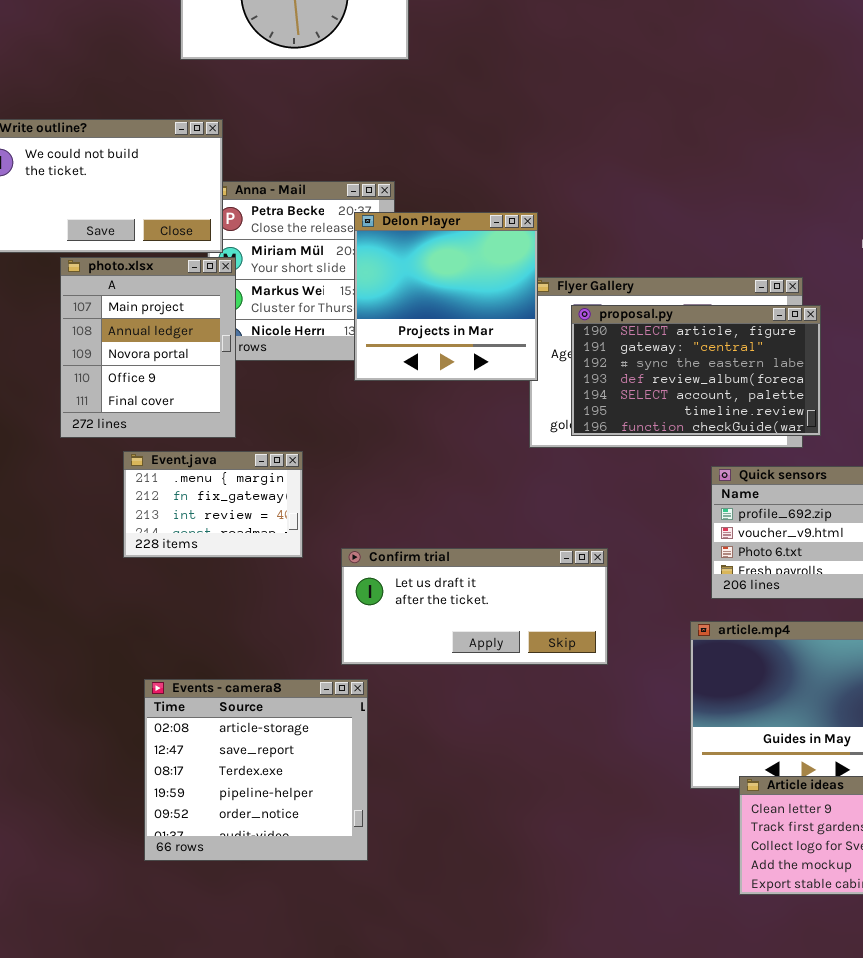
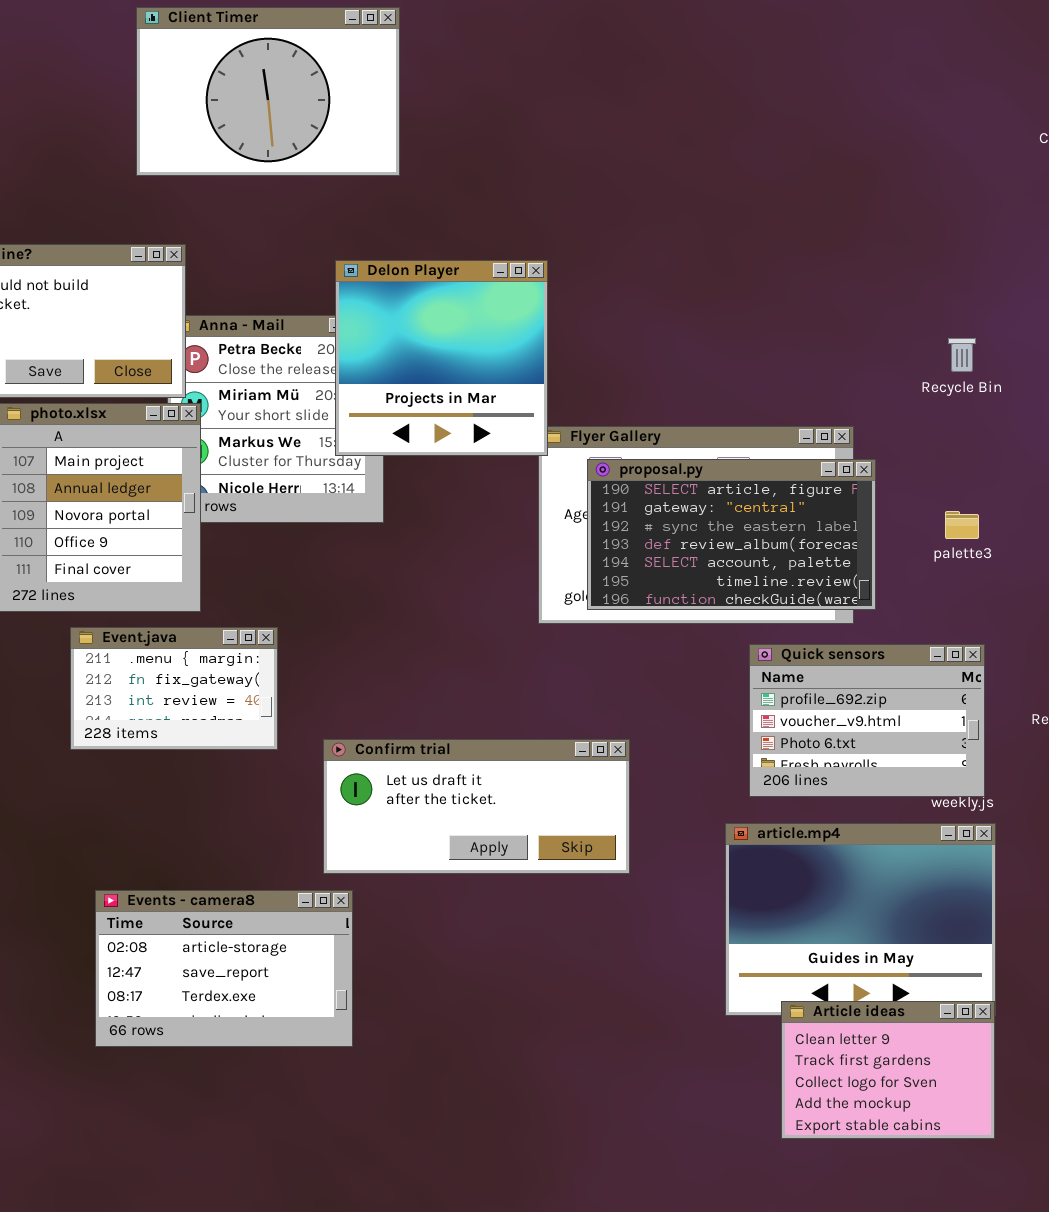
Delon Player: [354,212,538,381] -> [335,260,548,456], moved
Events - camera8: [144,679,368,861] -> [95,890,353,1047], resized

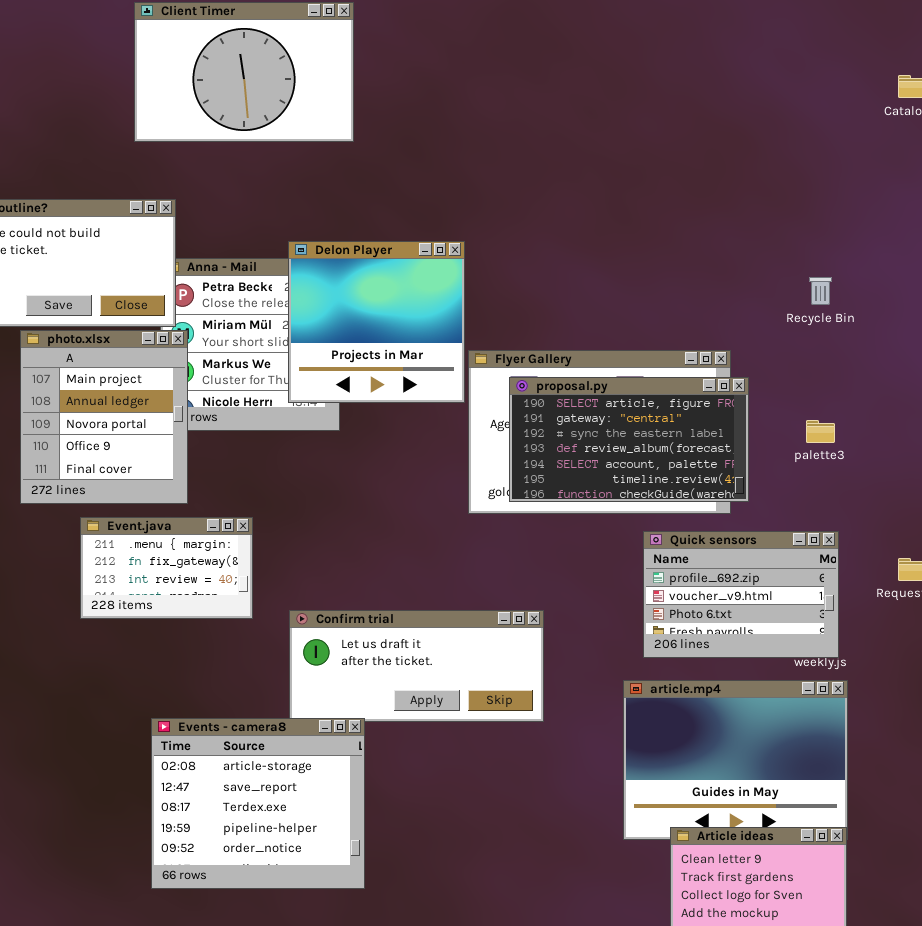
Delon Player: [335,260,548,456] -> [288,241,465,403], moved
Events - camera8: [95,890,353,1047] -> [151,718,365,889], moved, resized

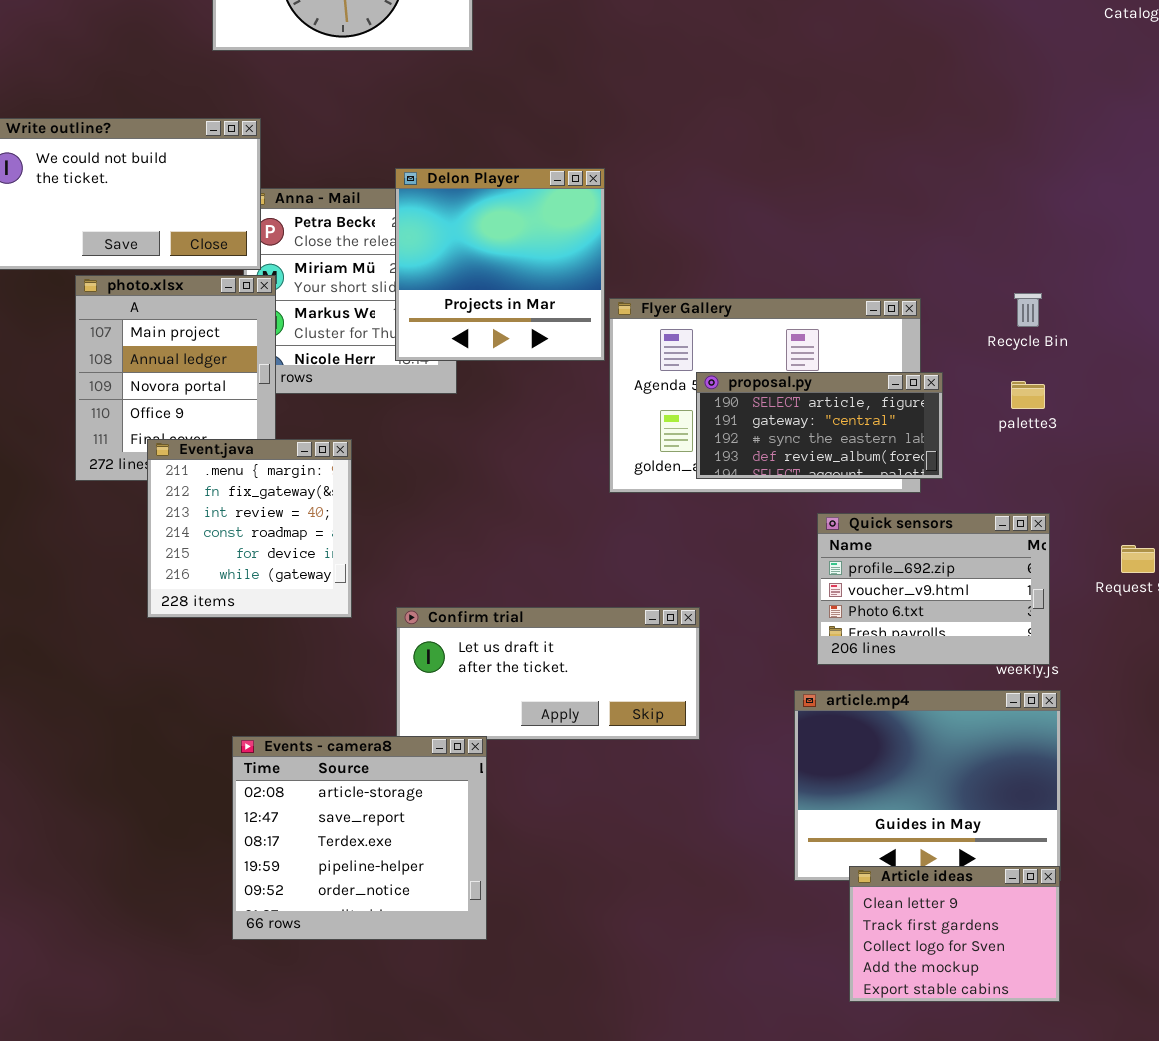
Recycle Bin: [809,277,832,305] -> [1014,293,1042,327], moved
proposal.py: [509,377,749,502] -> [696,372,943,479], resized
Event.java: [80,517,253,619] -> [147,439,352,618], resized

